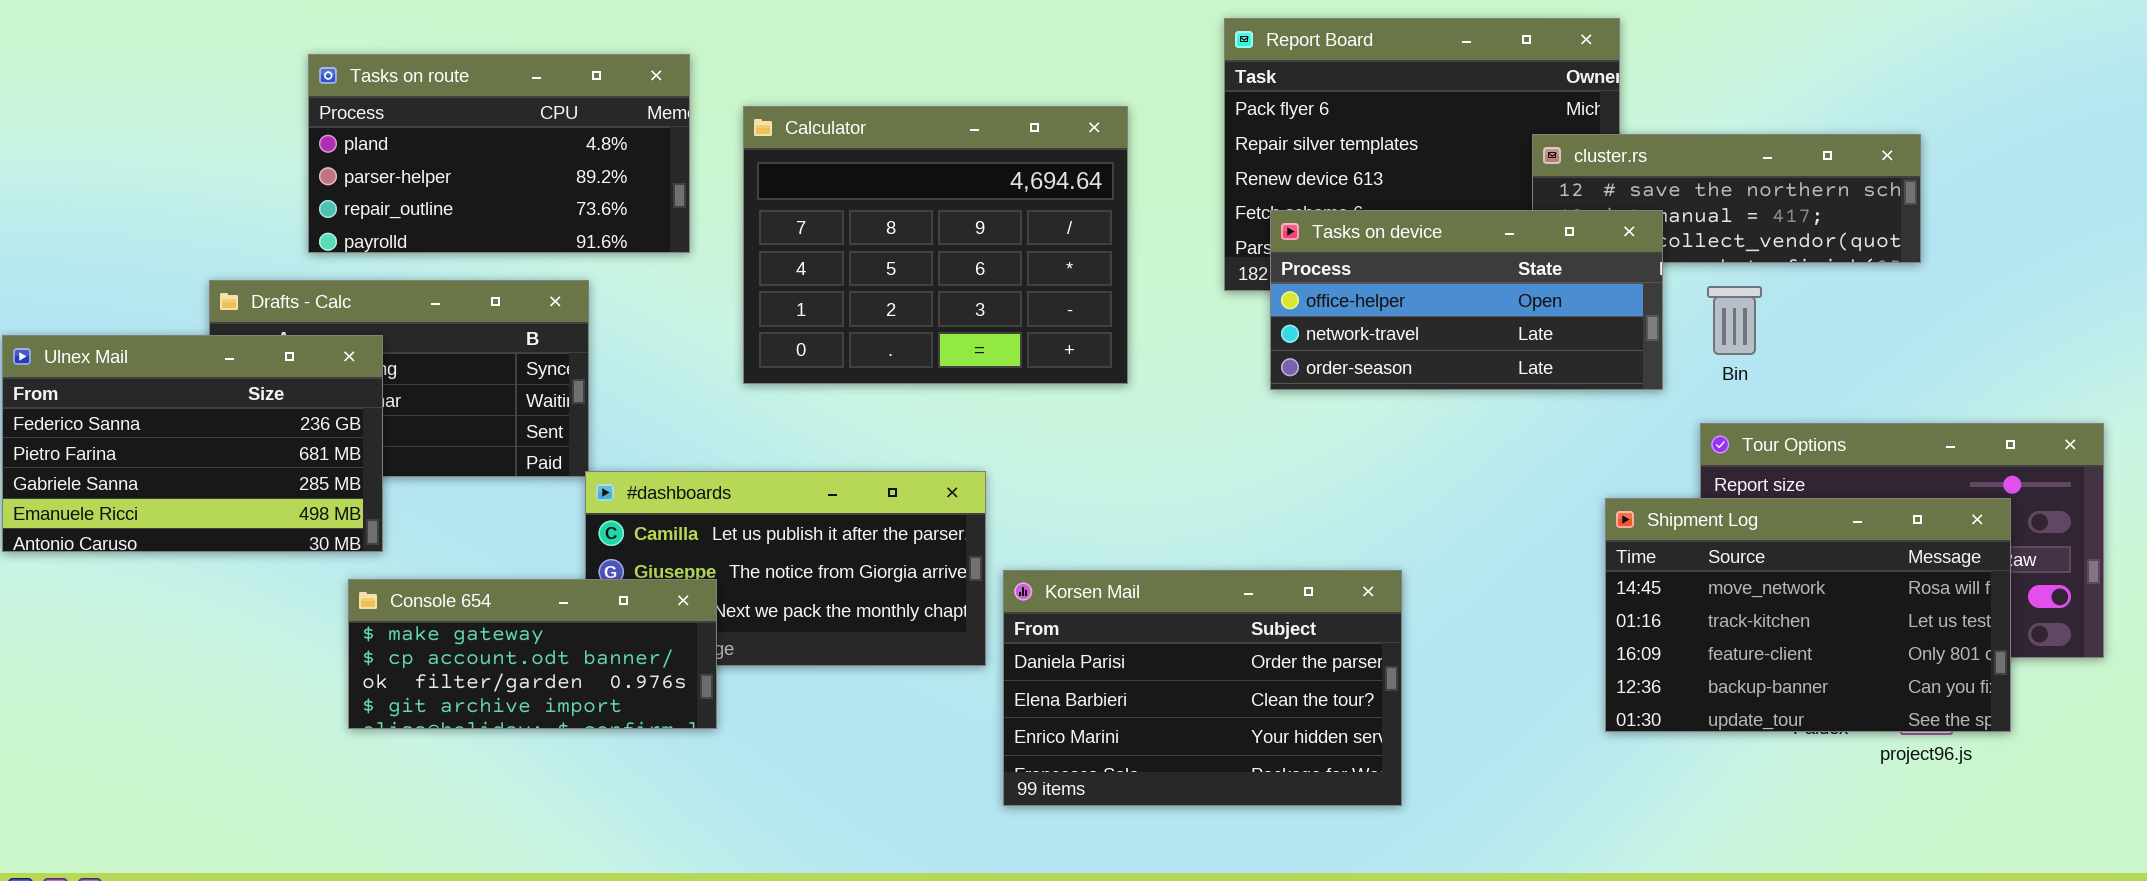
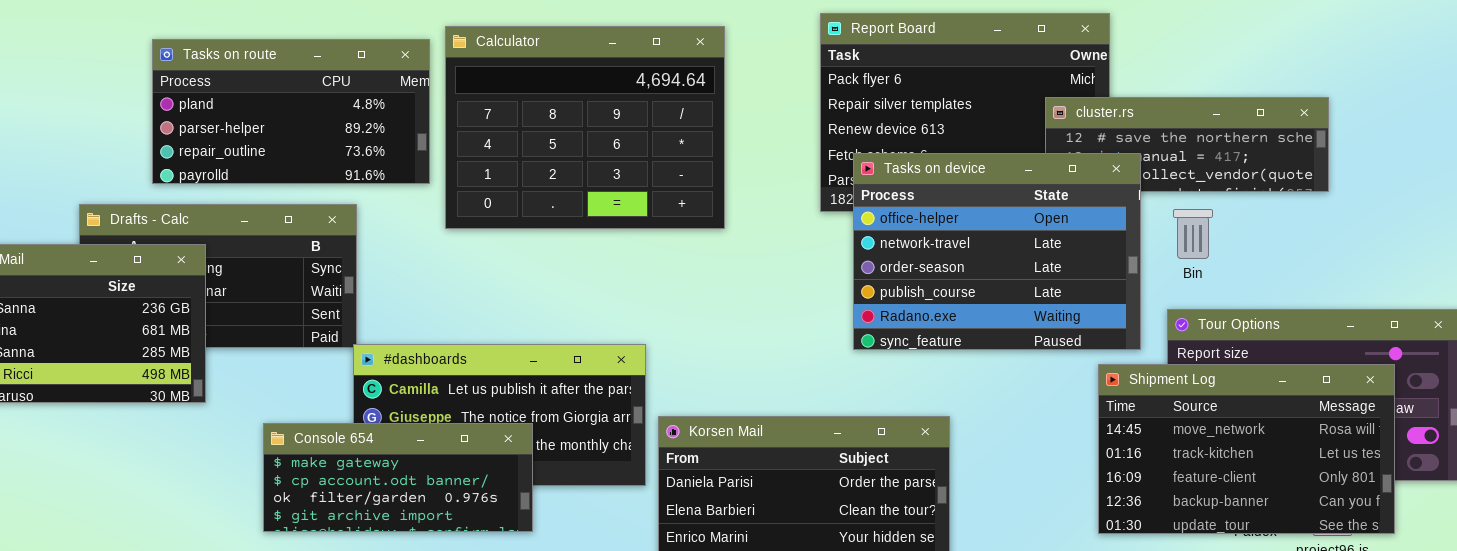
Calculator: [743,106,1128,384] -> [445,26,725,229], moved
Tasks on device: [1270,210,1663,390] -> [853,153,1141,350], resized
Console 654: [348,579,717,729] -> [263,423,533,532], moved

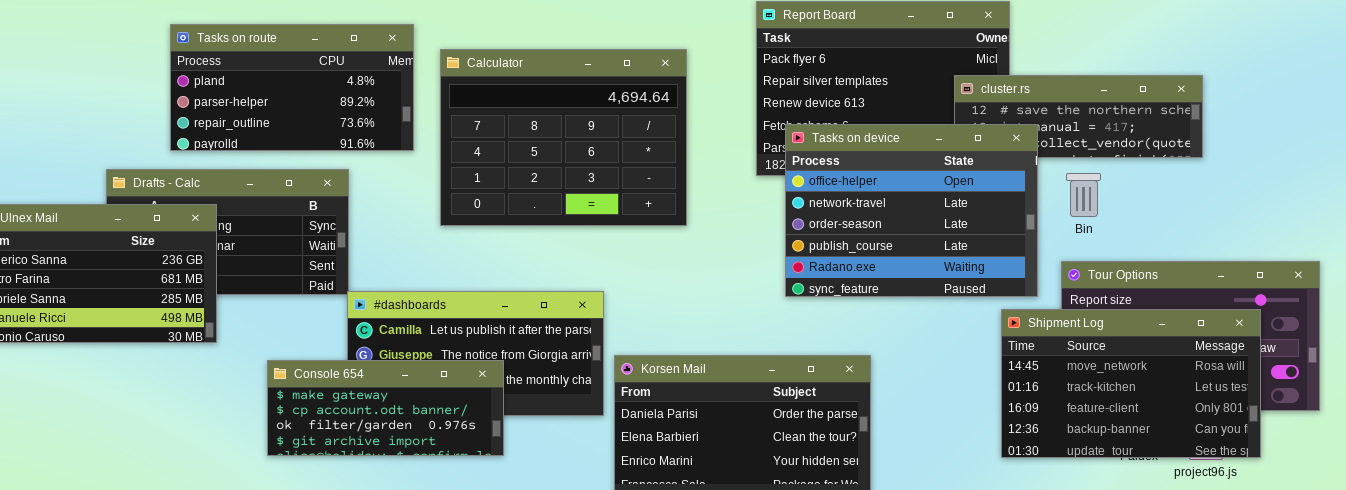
Calculator: [445,26,725,229] -> [440,49,687,226], moved

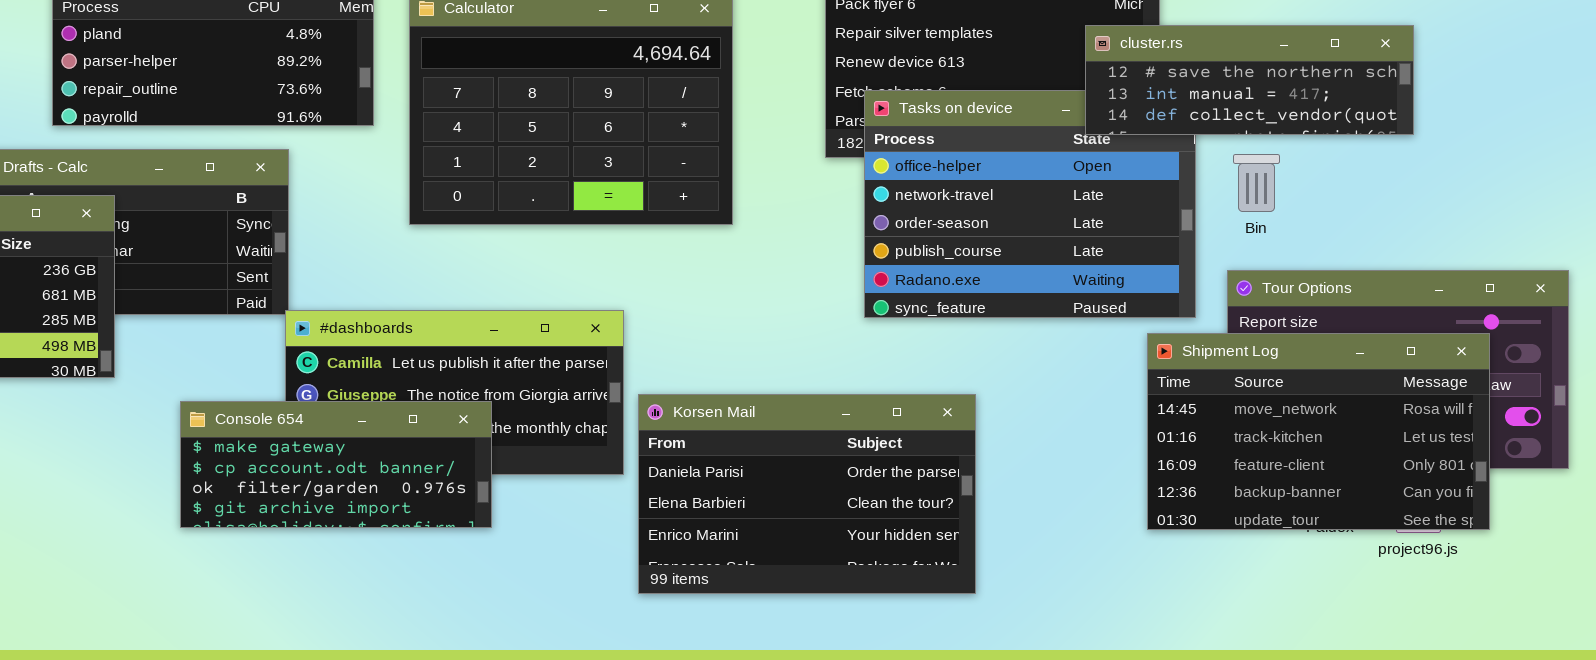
cluster.rs: [954,75,1203,158] -> [1085,25,1414,135], raised

